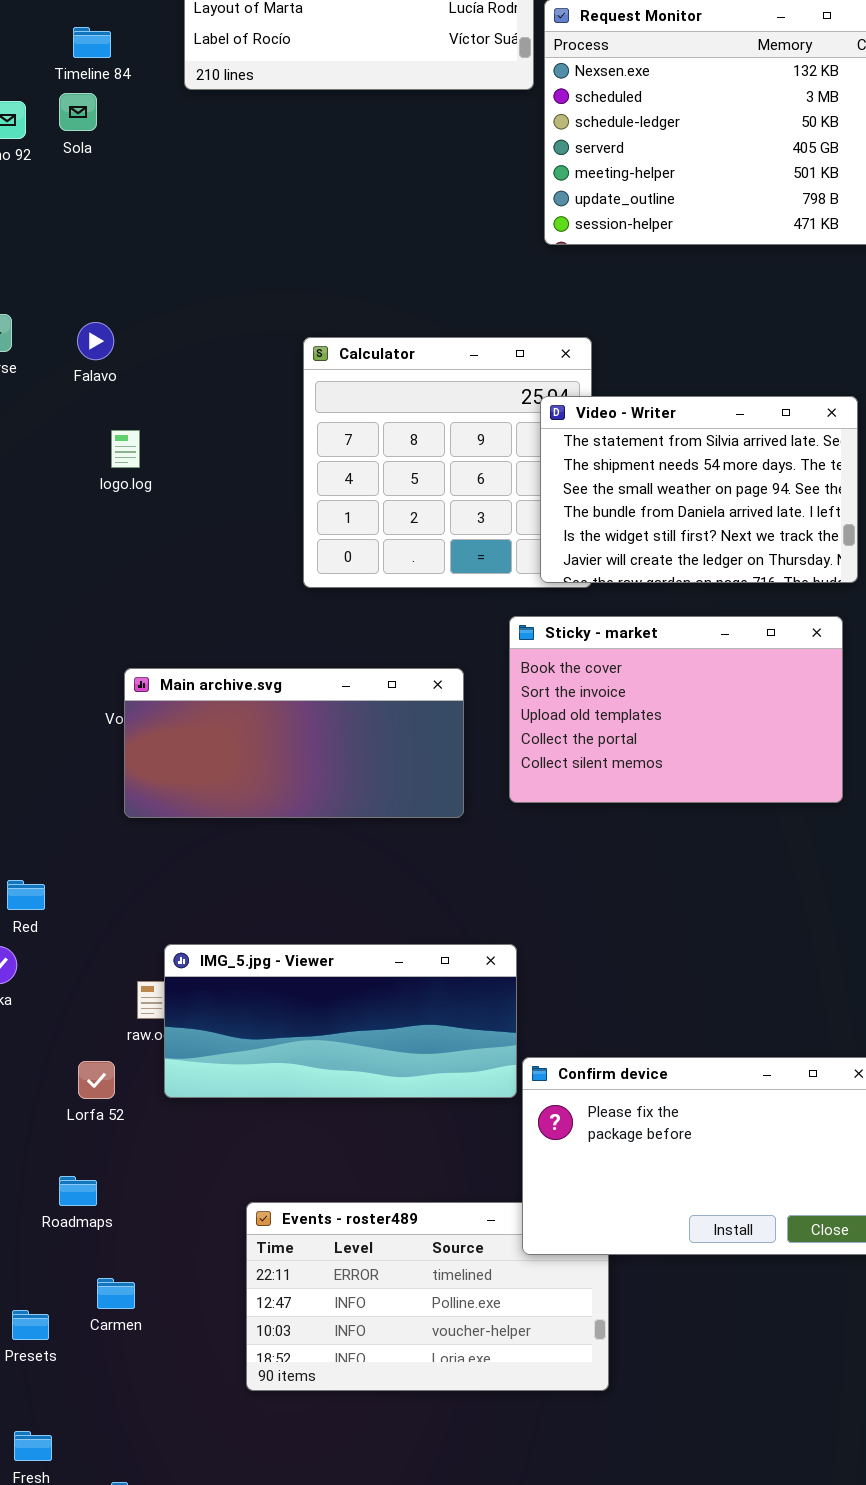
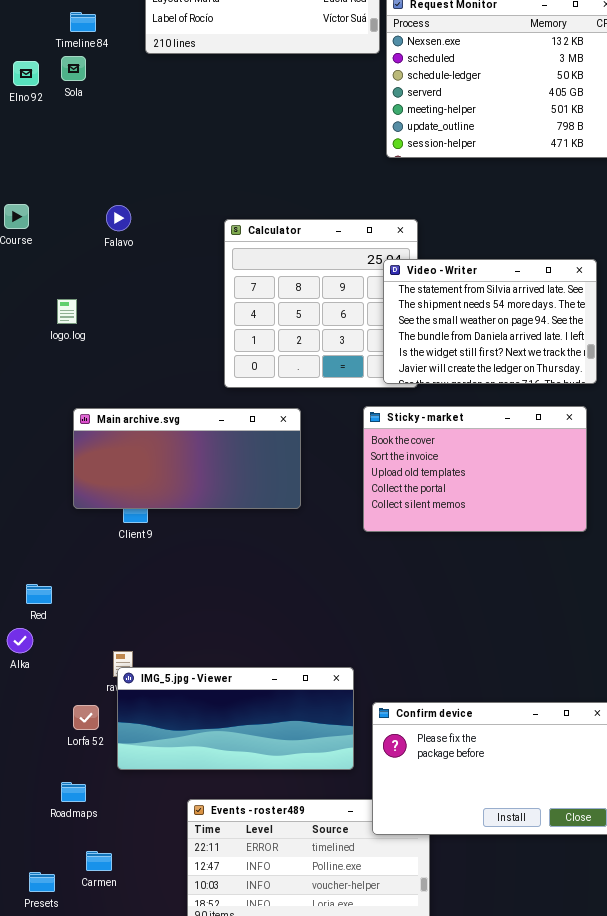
Falavo: [77,322,114,360] -> [106,205,131,231], moved
logo.log: [111,430,140,468] -> [57,299,77,324], moved
Main archive.svg: [124,668,464,818] -> [73,408,301,509], moved
IMG_5.jpg - Viewer: [164,944,517,1098] -> [117,667,354,770], moved

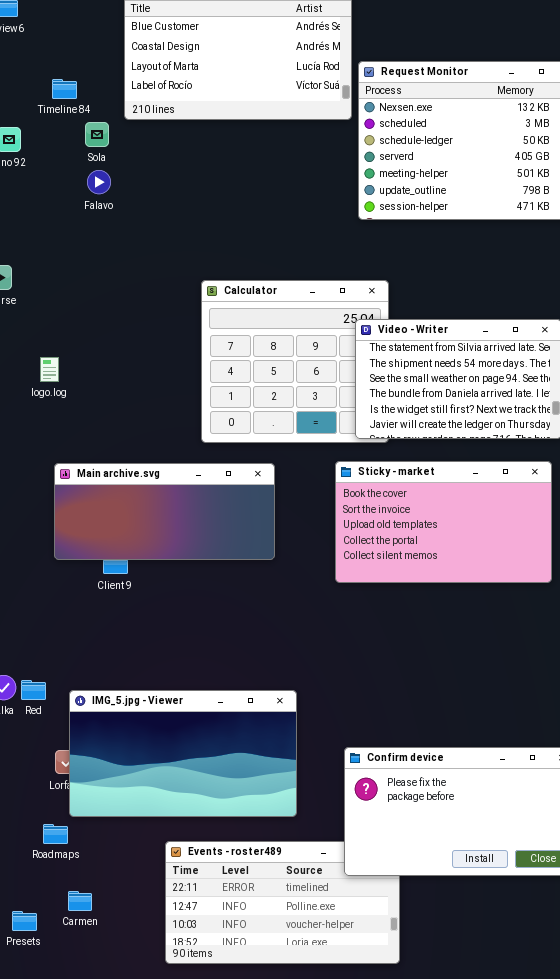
Sola: [61,56,86,81] -> [85,122,109,147], moved
Falavo: [106,205,131,231] -> [87,170,111,194], moved
Red: [26,584,52,604] -> [21,680,46,700], moved
IMG_5.jpg - Viewer: [117,667,354,770] -> [69,690,297,817], moved, resized

